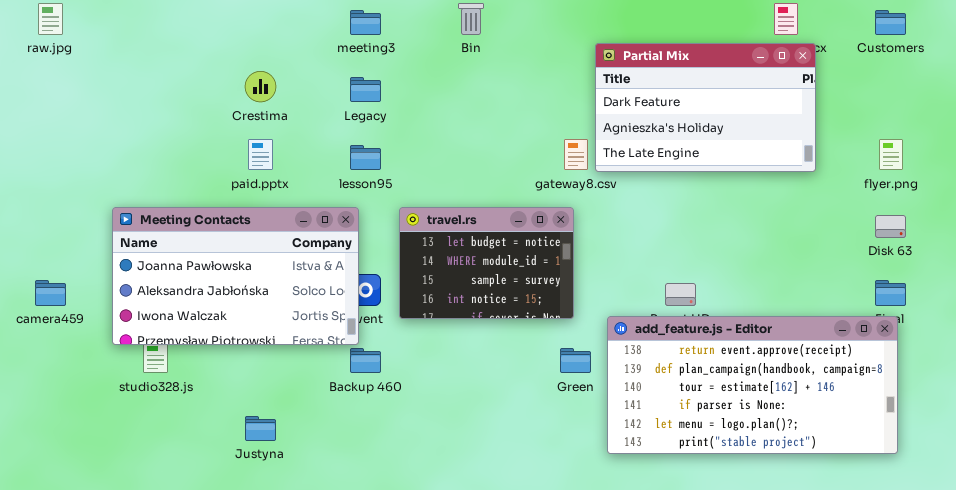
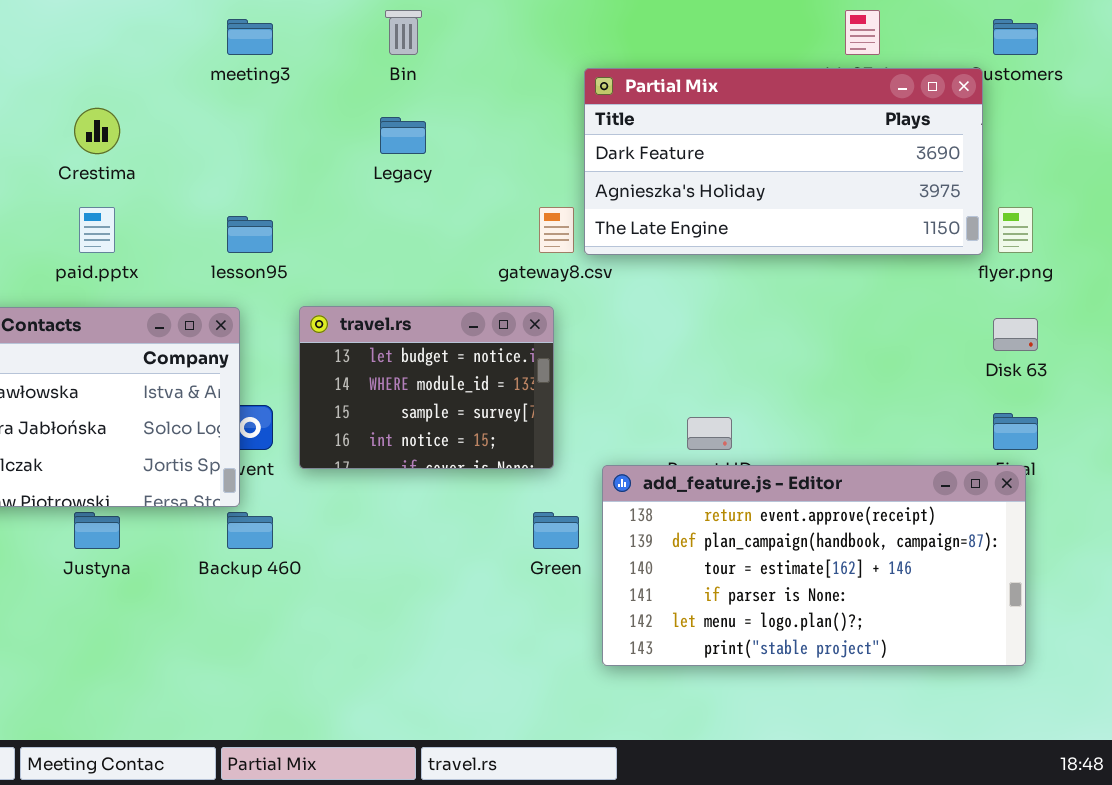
Partial Mix: [595,43,816,172] -> [584,68,983,255], resized
Legacy: [350,77,381,102] -> [380,117,426,154], moved
Justyna: [245,416,276,441] -> [74,512,120,549], moved

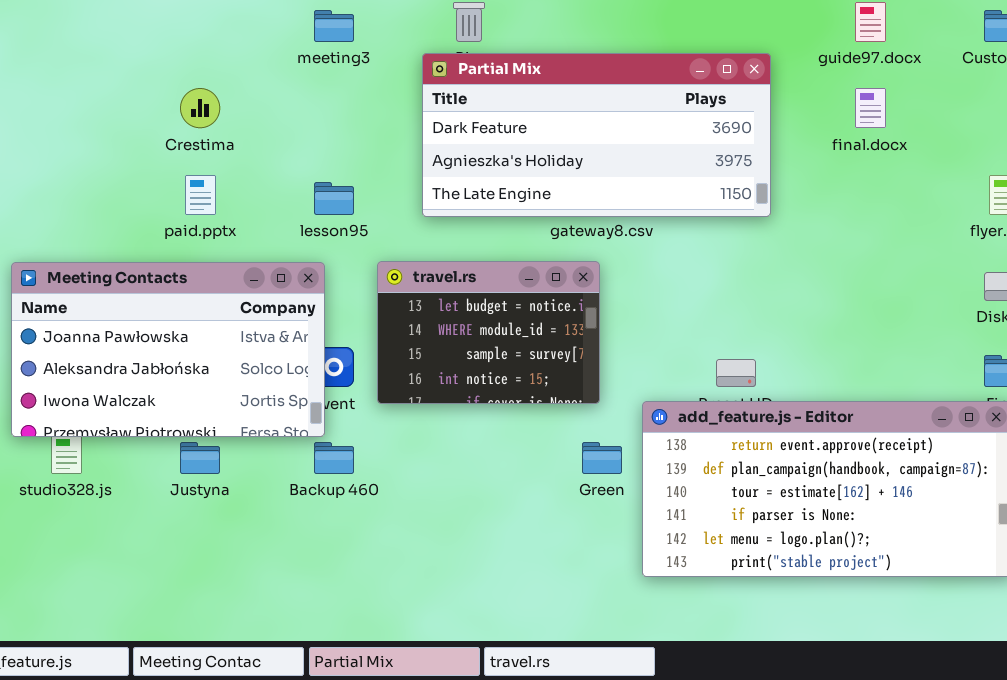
Partial Mix: [584,68,983,255] -> [422,53,771,217], moved

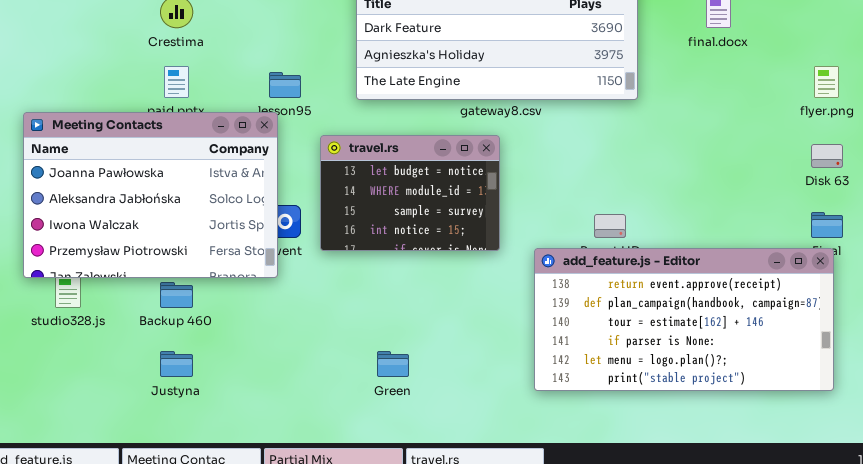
Meeting Contacts: [11,262,325,437] -> [23,112,278,278], resized
Justyna: [180,442,220,474] -> [160,351,193,377], moved
Backup 460: [314,442,354,474] -> [160,282,193,308], moved
Green: [582,442,622,474] -> [377,351,409,377], moved

